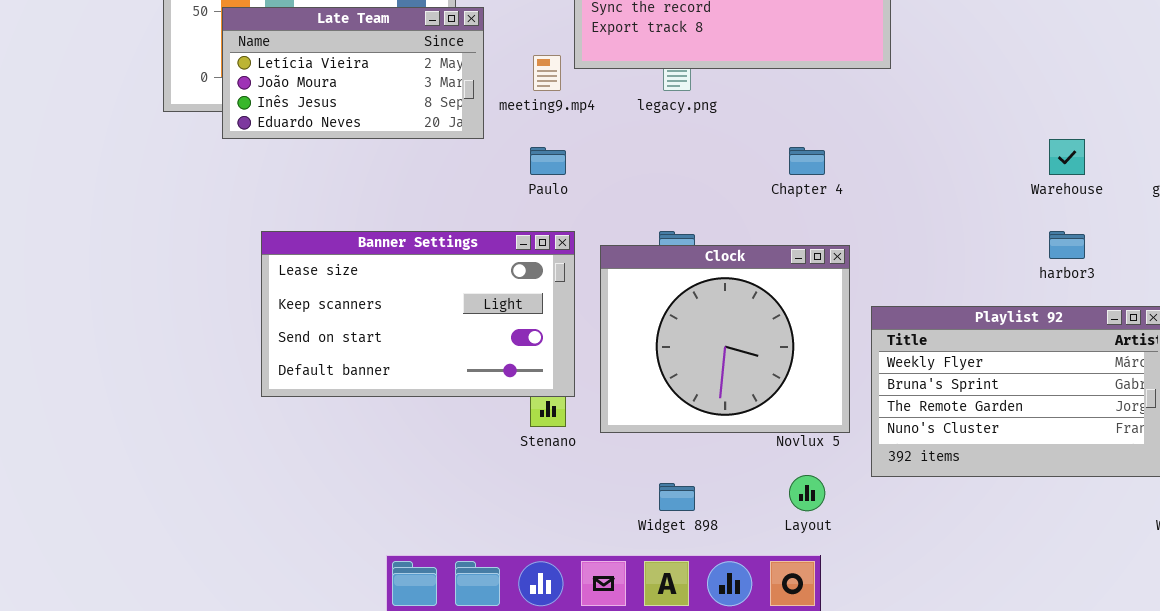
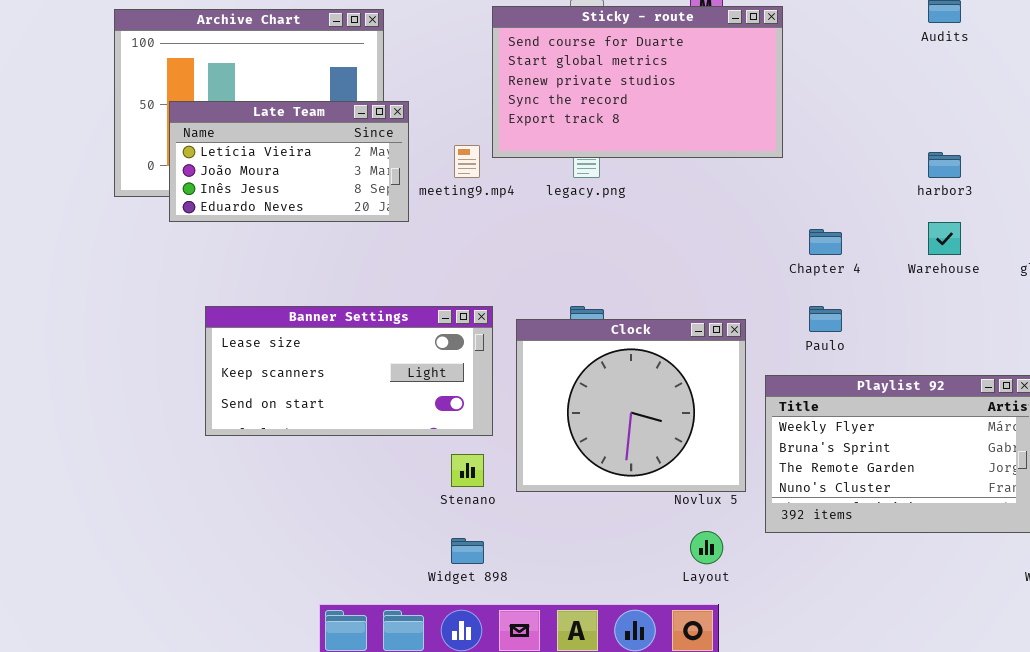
Paulo: [530,147,566,175] -> [809,306,842,332], moved
Chapter 4: [789,147,825,175] -> [809,229,842,255], moved
Banner Settings: [261,231,575,397] -> [205,306,493,436], resized
harbor3: [1049,231,1085,259] -> [928,152,961,178], moved
Widget 898: [659,483,695,511] -> [451,538,484,564], moved

